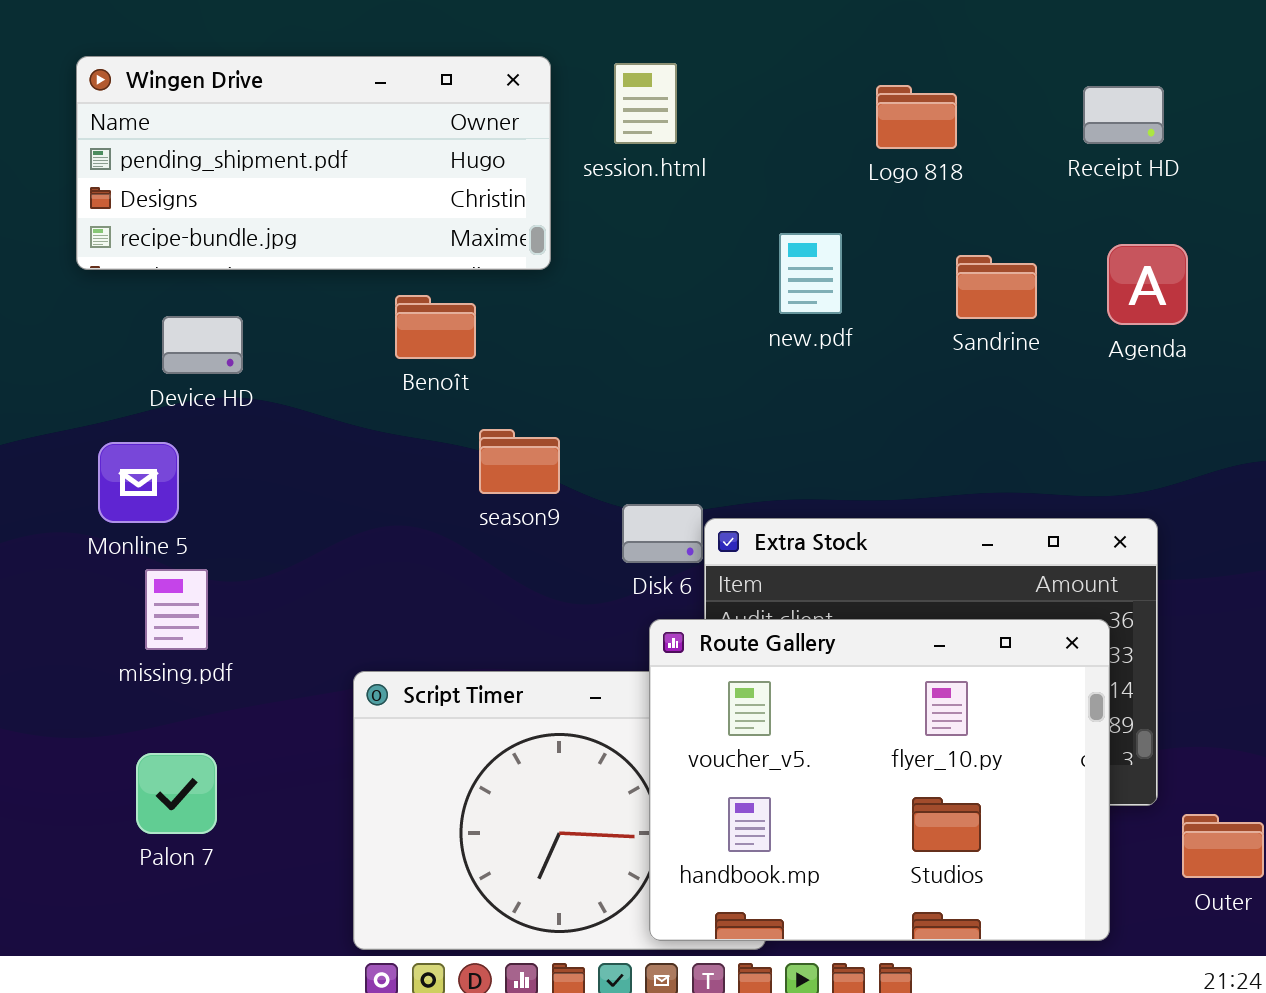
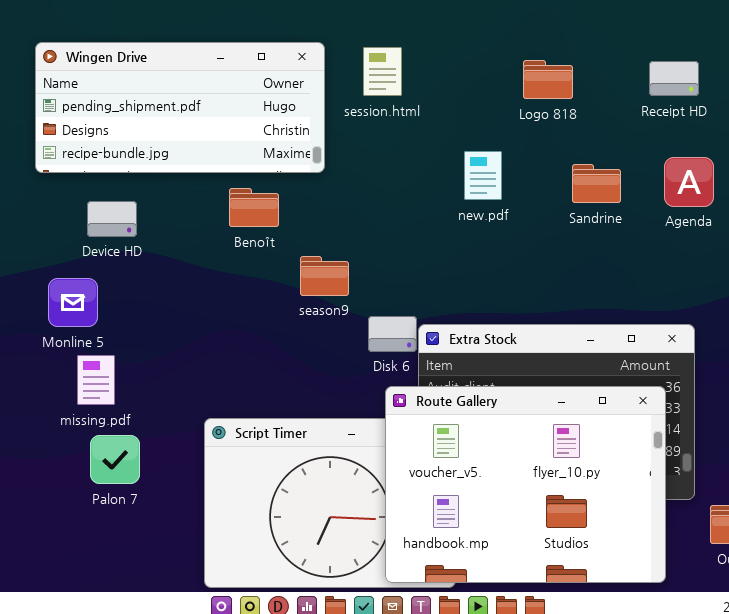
season9: [479,429,560,494] -> [300,256,349,296], moved
Palon 7: [136,753,217,834] -> [90,435,140,484], moved

